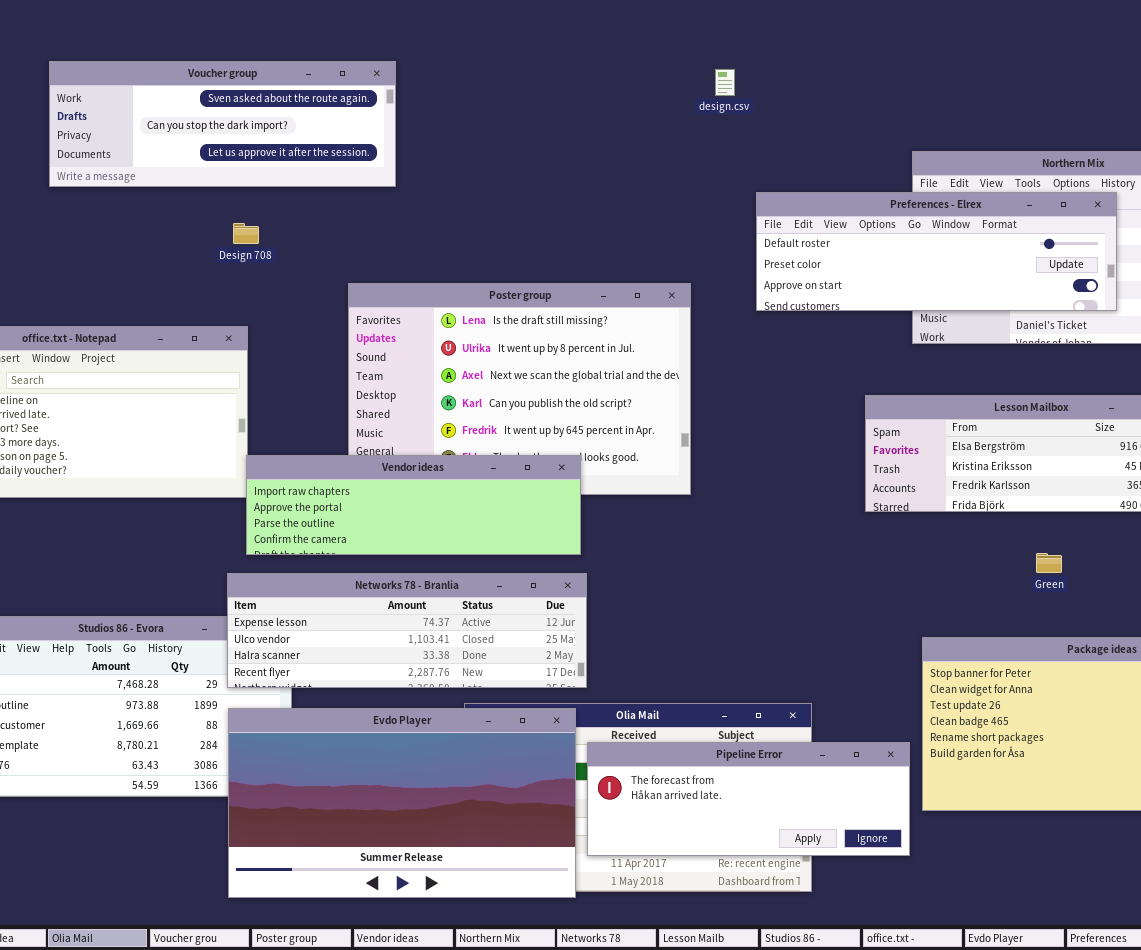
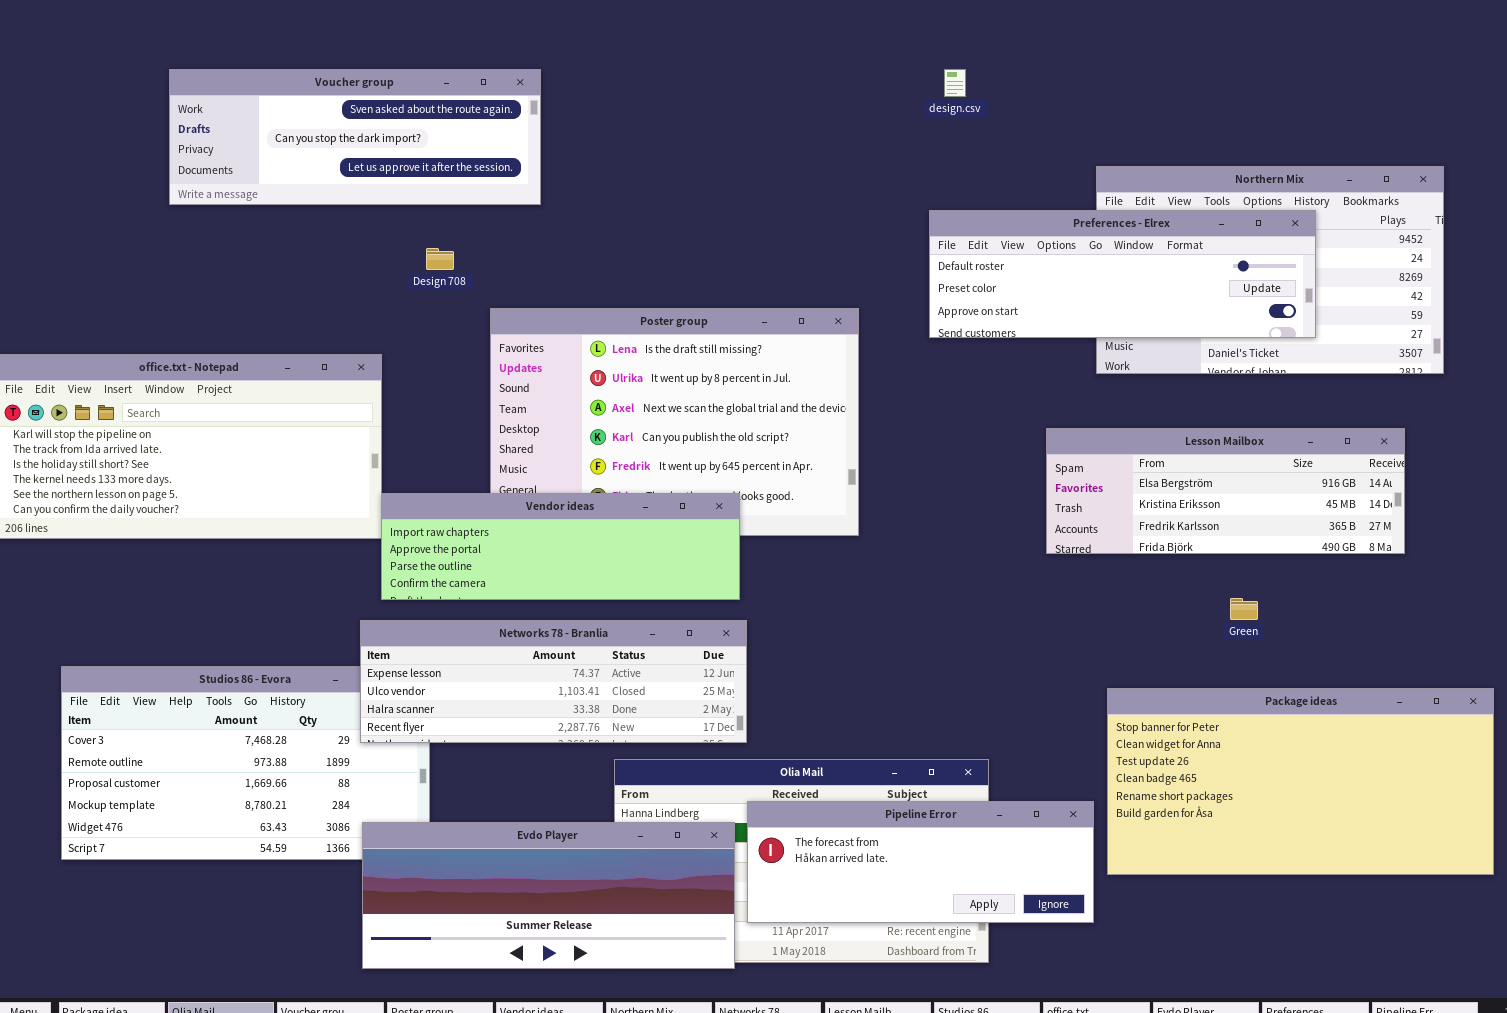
design.csv: [715,69,735,96] -> [944,69,966,97], moved
Design 708: [233,223,259,244] -> [426,248,454,270], moved
Evdo Player: [228,708,576,898] -> [362,822,735,969], resized

